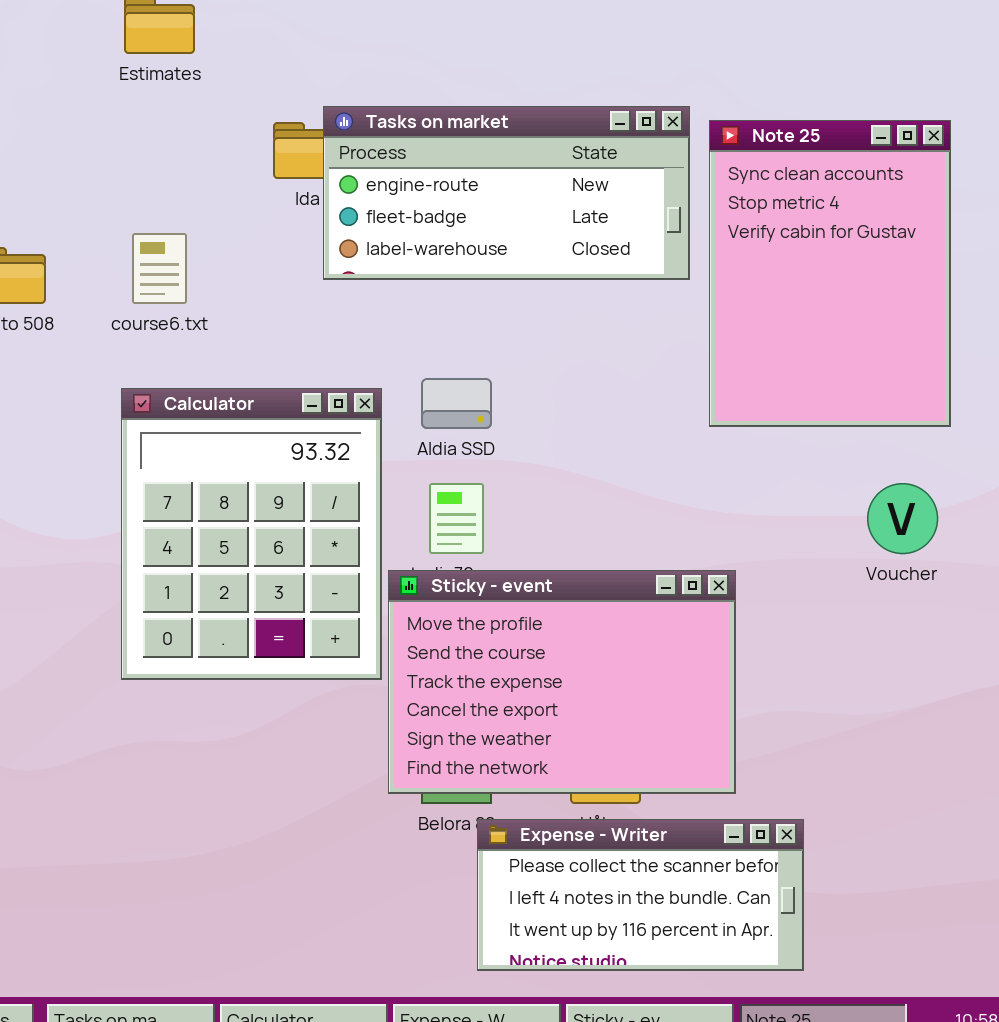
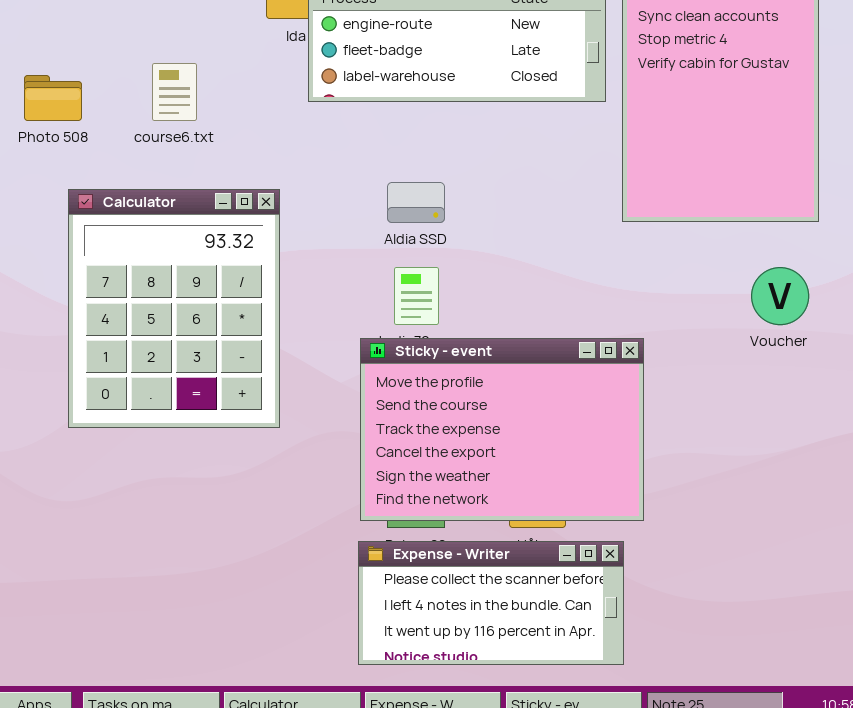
Calculator: [121,388,382,680] -> [68,189,280,428], moved
Expense - Writer: [477,819,804,971] -> [358,541,624,665], moved

